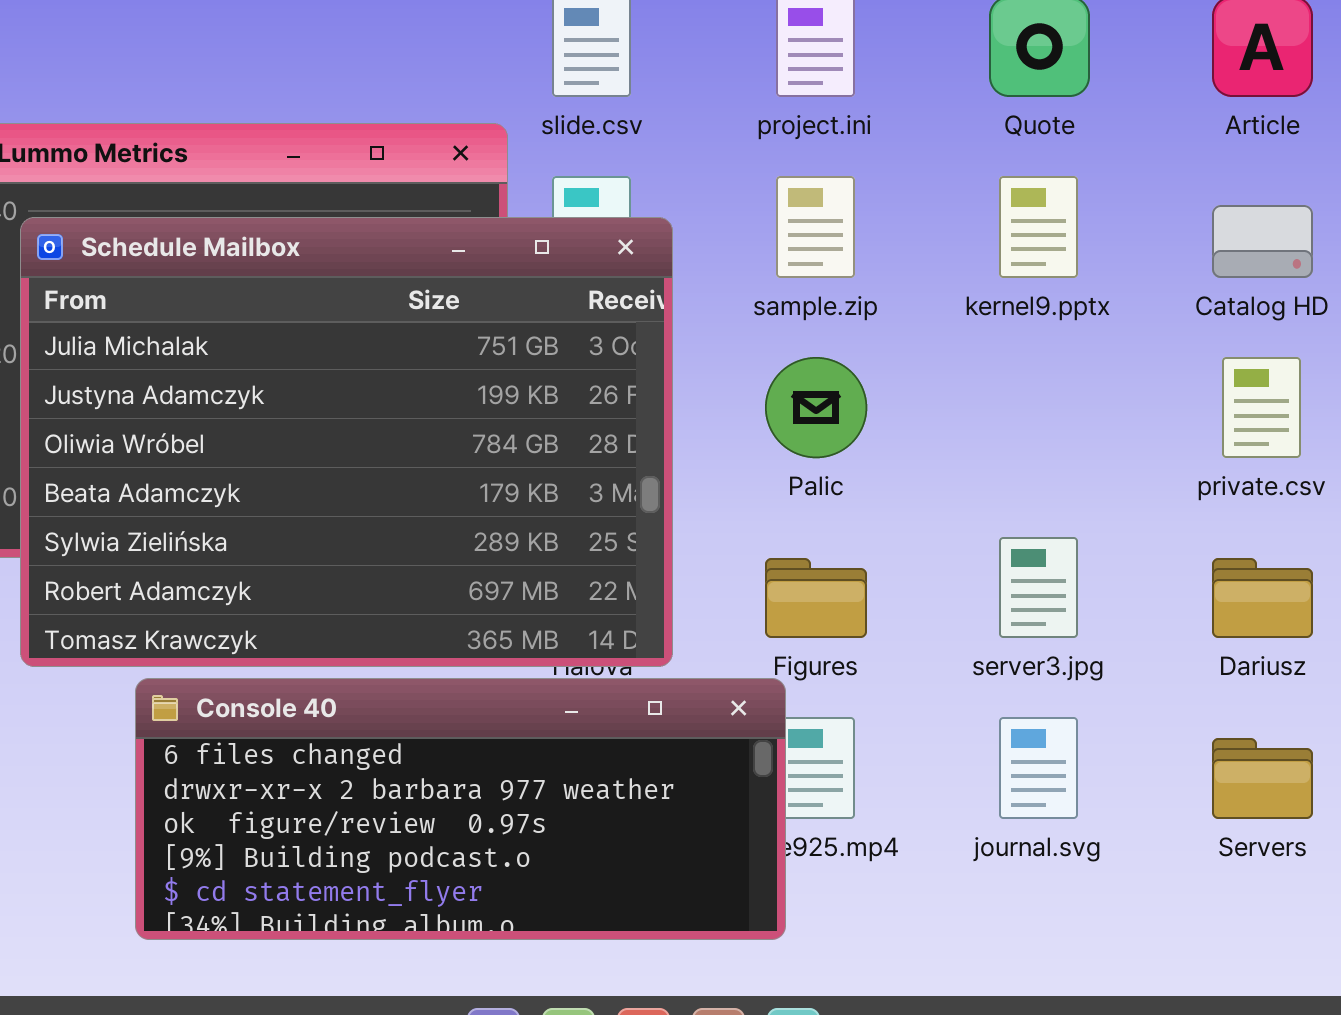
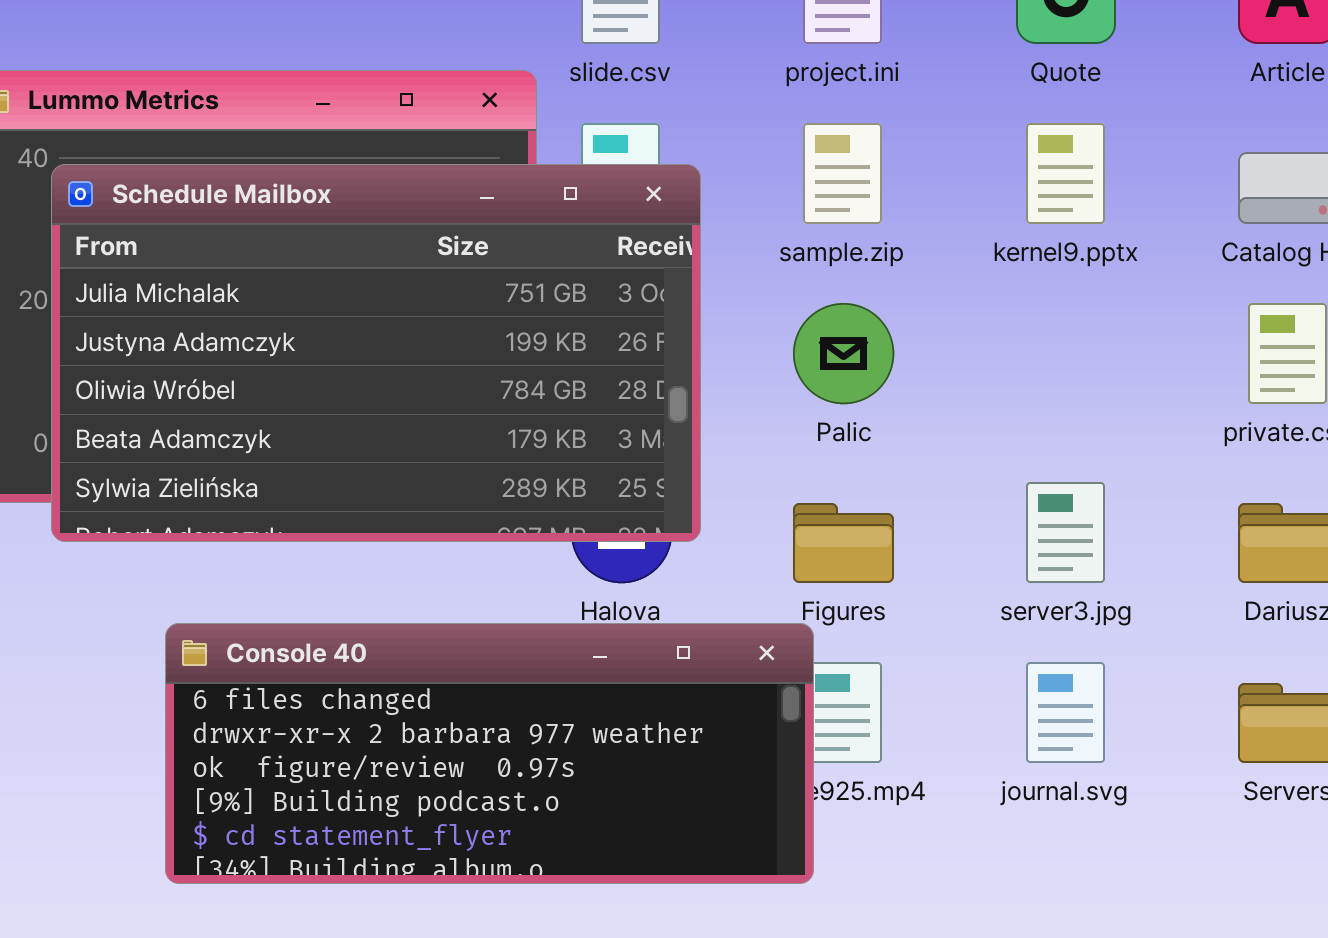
Schedule Mailbox: [20,217,673,667] -> [51,164,701,542], resized

